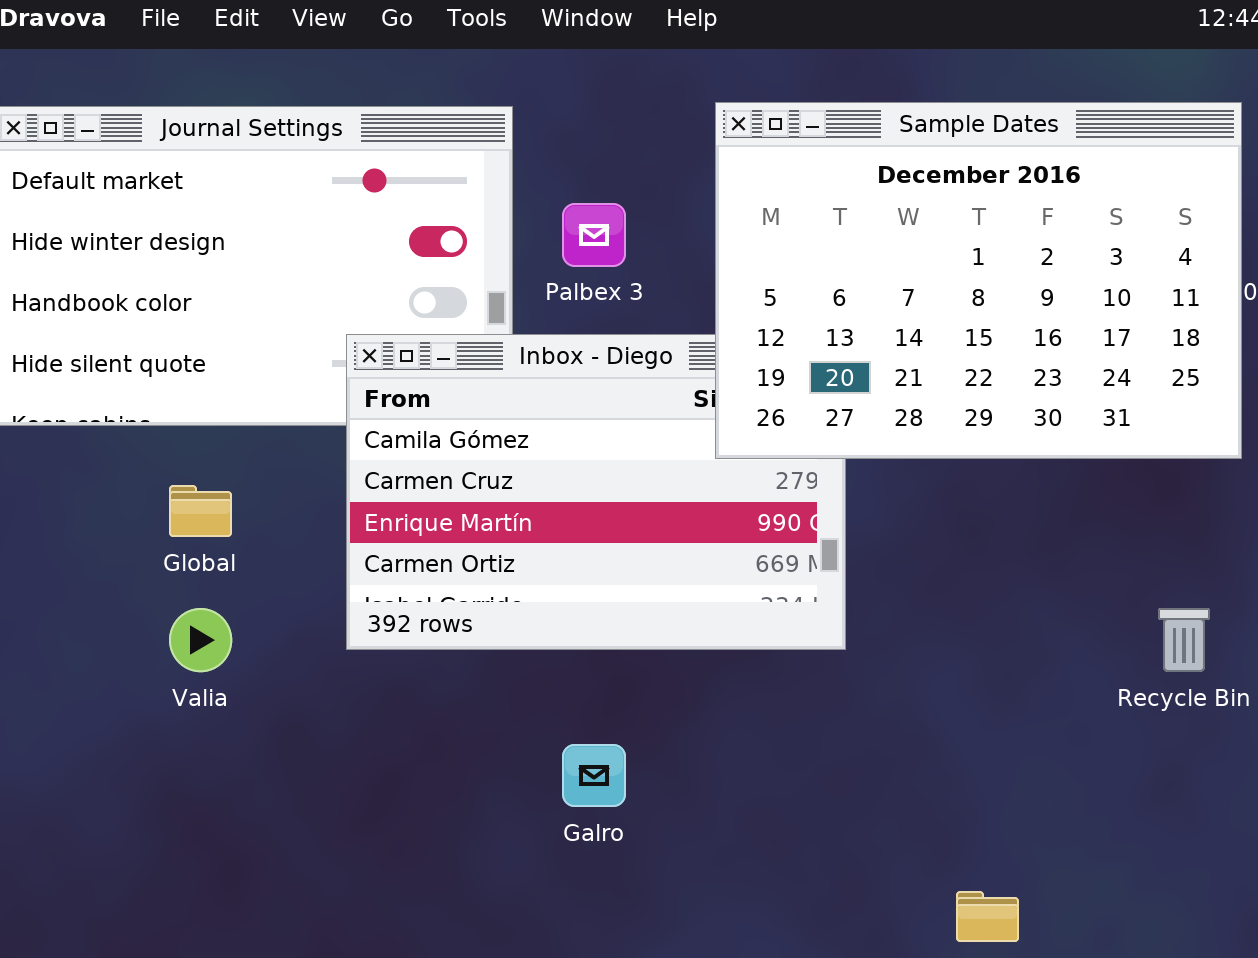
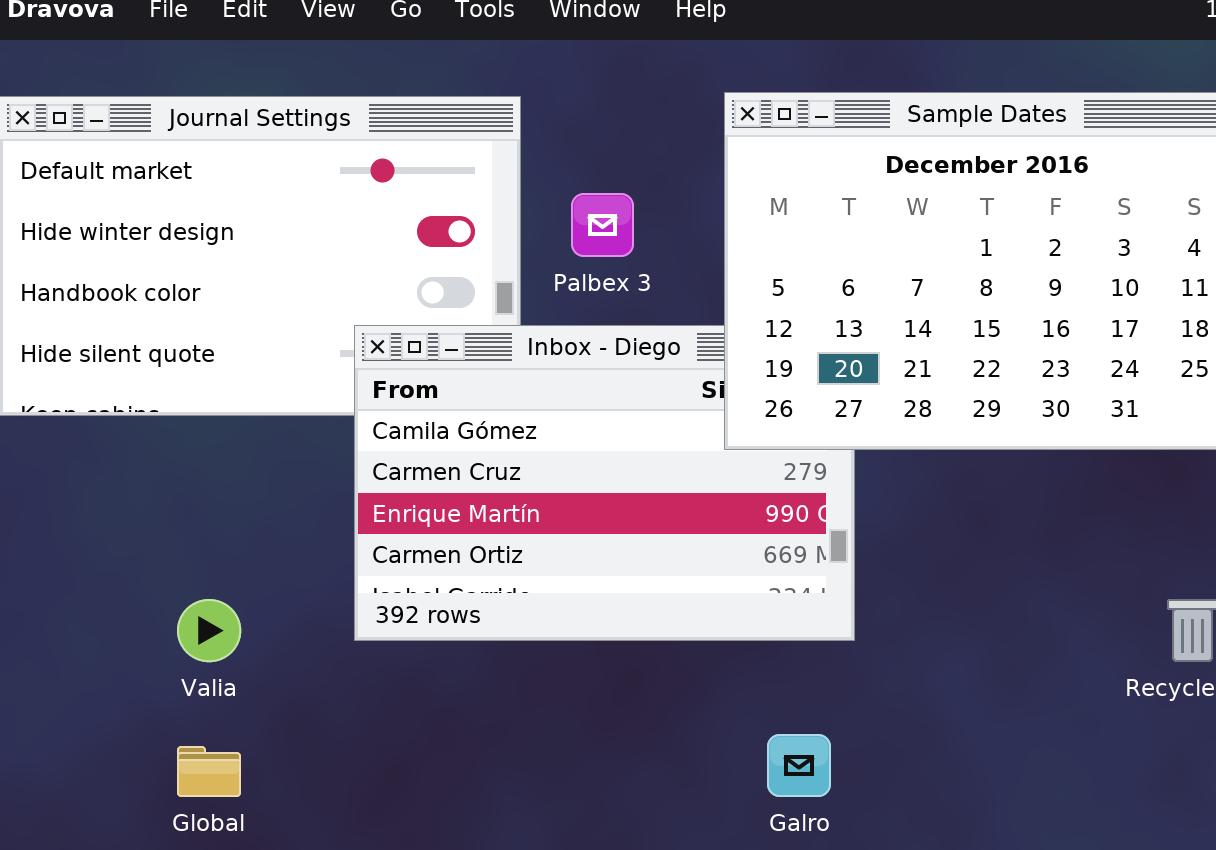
Global: [169,485,232,537] -> [177,746,241,797], moved
Galro: [562,744,626,807] -> [767,734,831,797], moved

